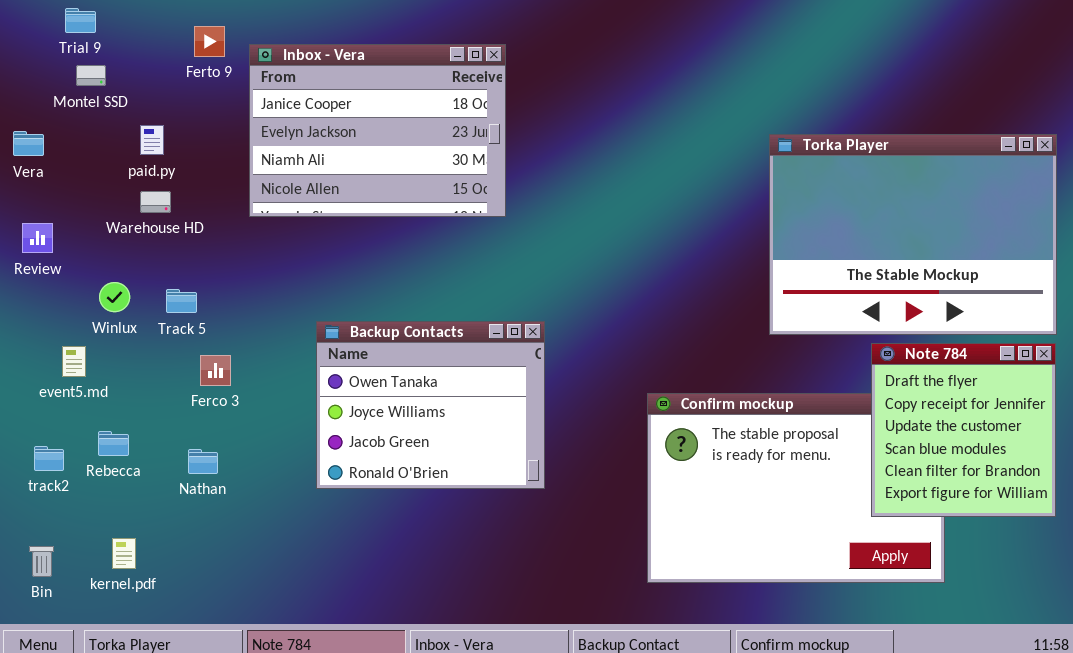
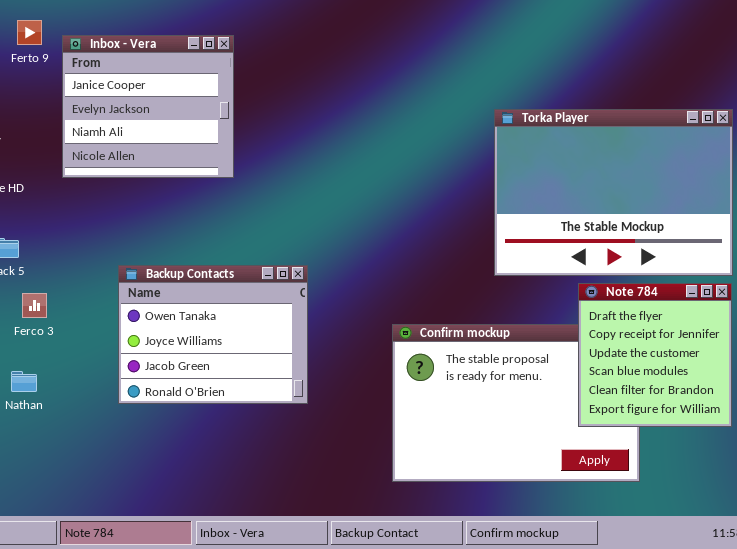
Inbox - Vera: [249,44,506,217] -> [62,35,234,178], resized

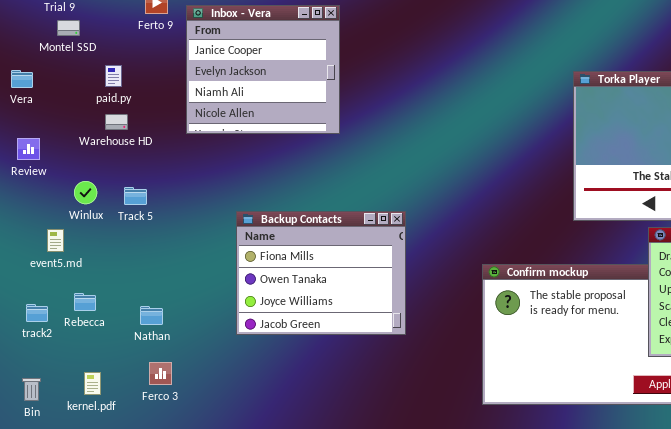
Backup Contacts: [118,265,308,404] -> [236,211,406,335], scrolled up 1 row
Ferco 3: [22,293,47,318] -> [149,362,172,385], moved

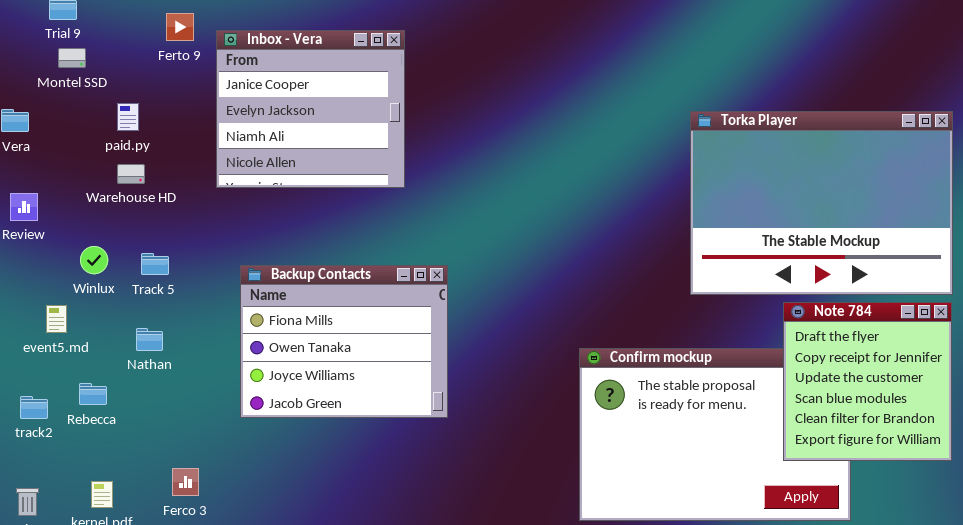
Backup Contacts: [236,211,406,335] -> [240,265,448,418], moved
Nathan: [140,306,163,325] -> [136,328,163,351], moved

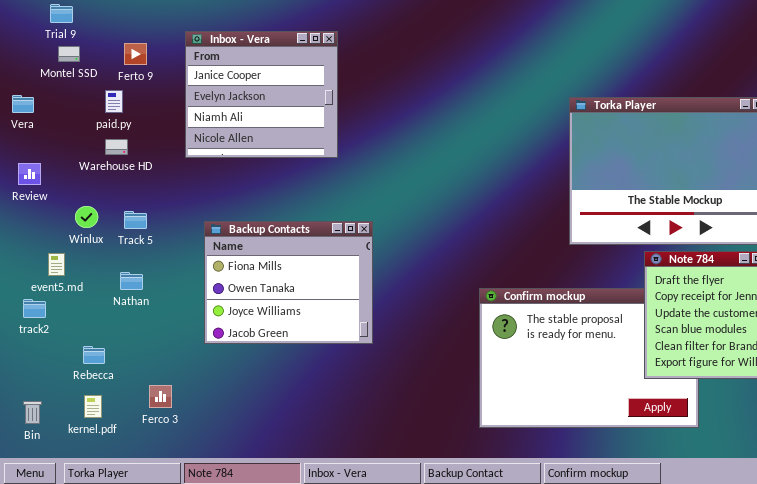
Ferto 9: [166,13,194,41] -> [124,43,147,65], moved
Rebecca: [79,383,107,405] -> [83,346,105,364], moved
track2: [20,396,48,419] -> [23,299,46,318], moved

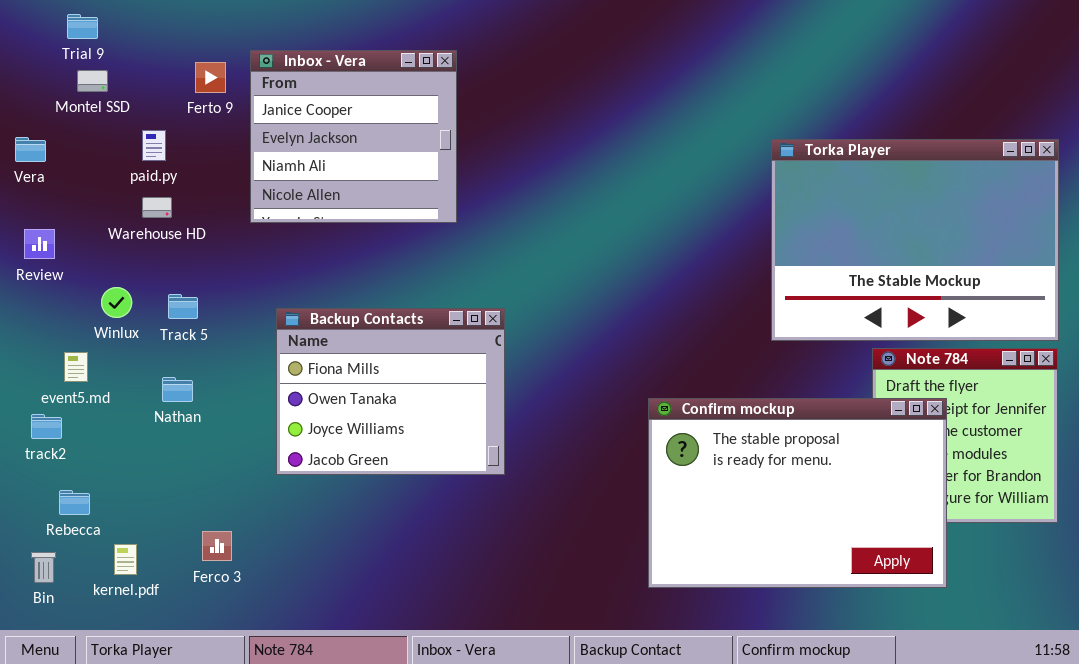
Ferto 9: [124,43,147,65] -> [195,62,226,93], moved
Confirm mockup: [479,288,699,428] -> [648,398,947,588], raised
Rebecca: [83,346,105,364] -> [59,490,90,515], moved

